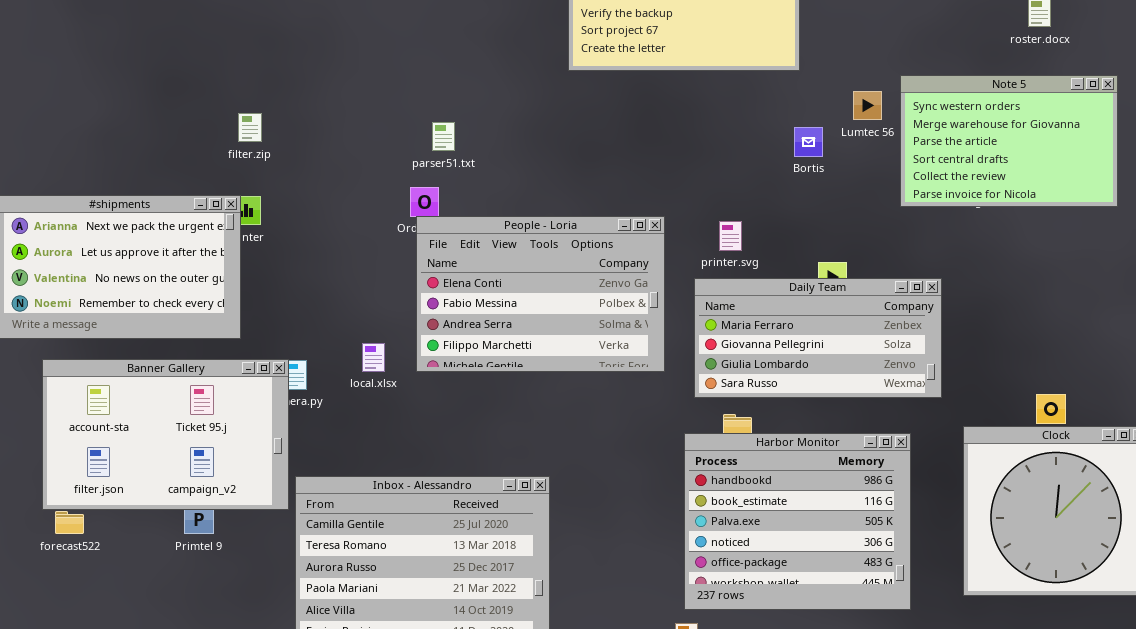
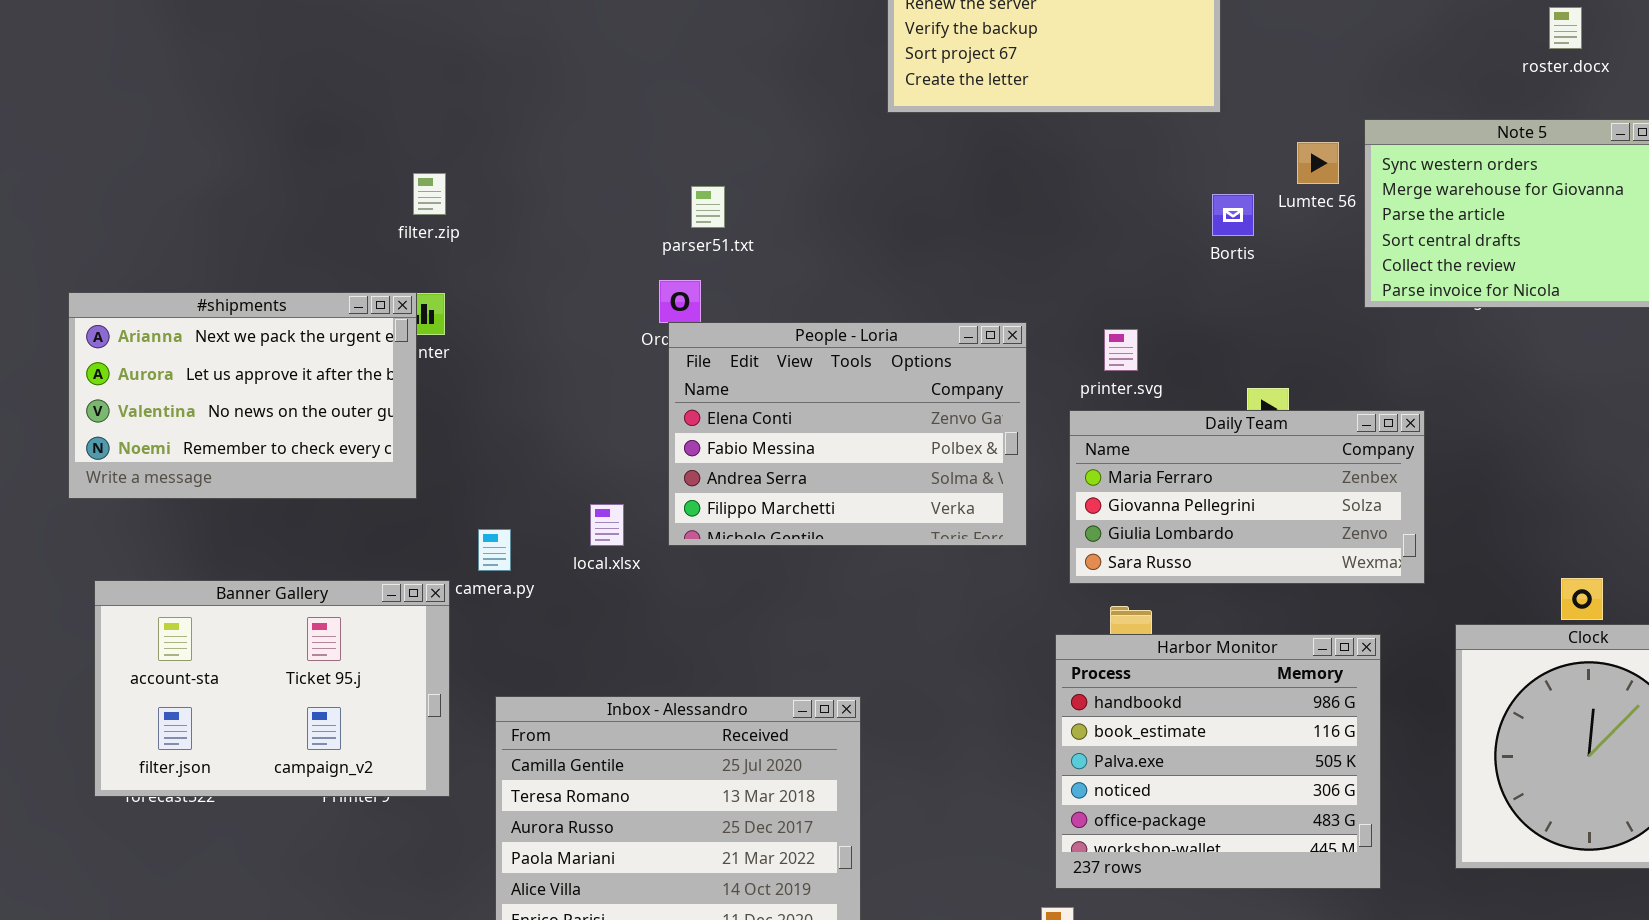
Banner Gallery: [42,359,289,510] -> [94,580,450,797], moved

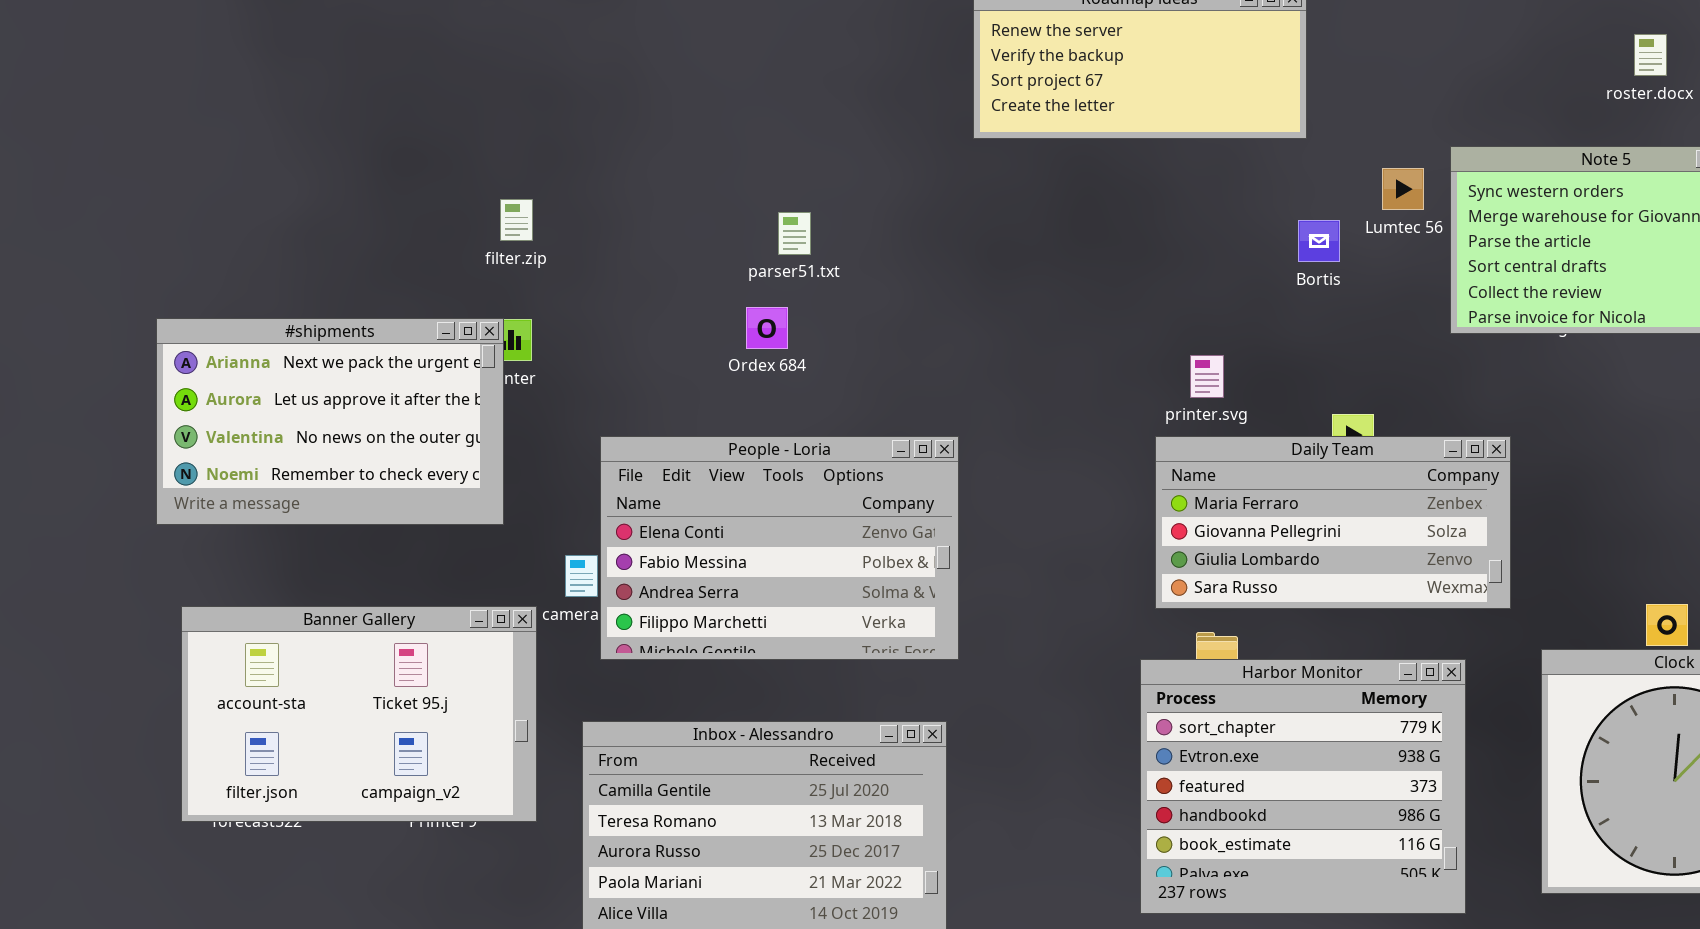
People - Loria: [668,322,1027,546] -> [600,436,959,660], moved
Harbor Monitor: [1055,634,1381,889] -> [1140,659,1466,914], scrolled up 3 rows

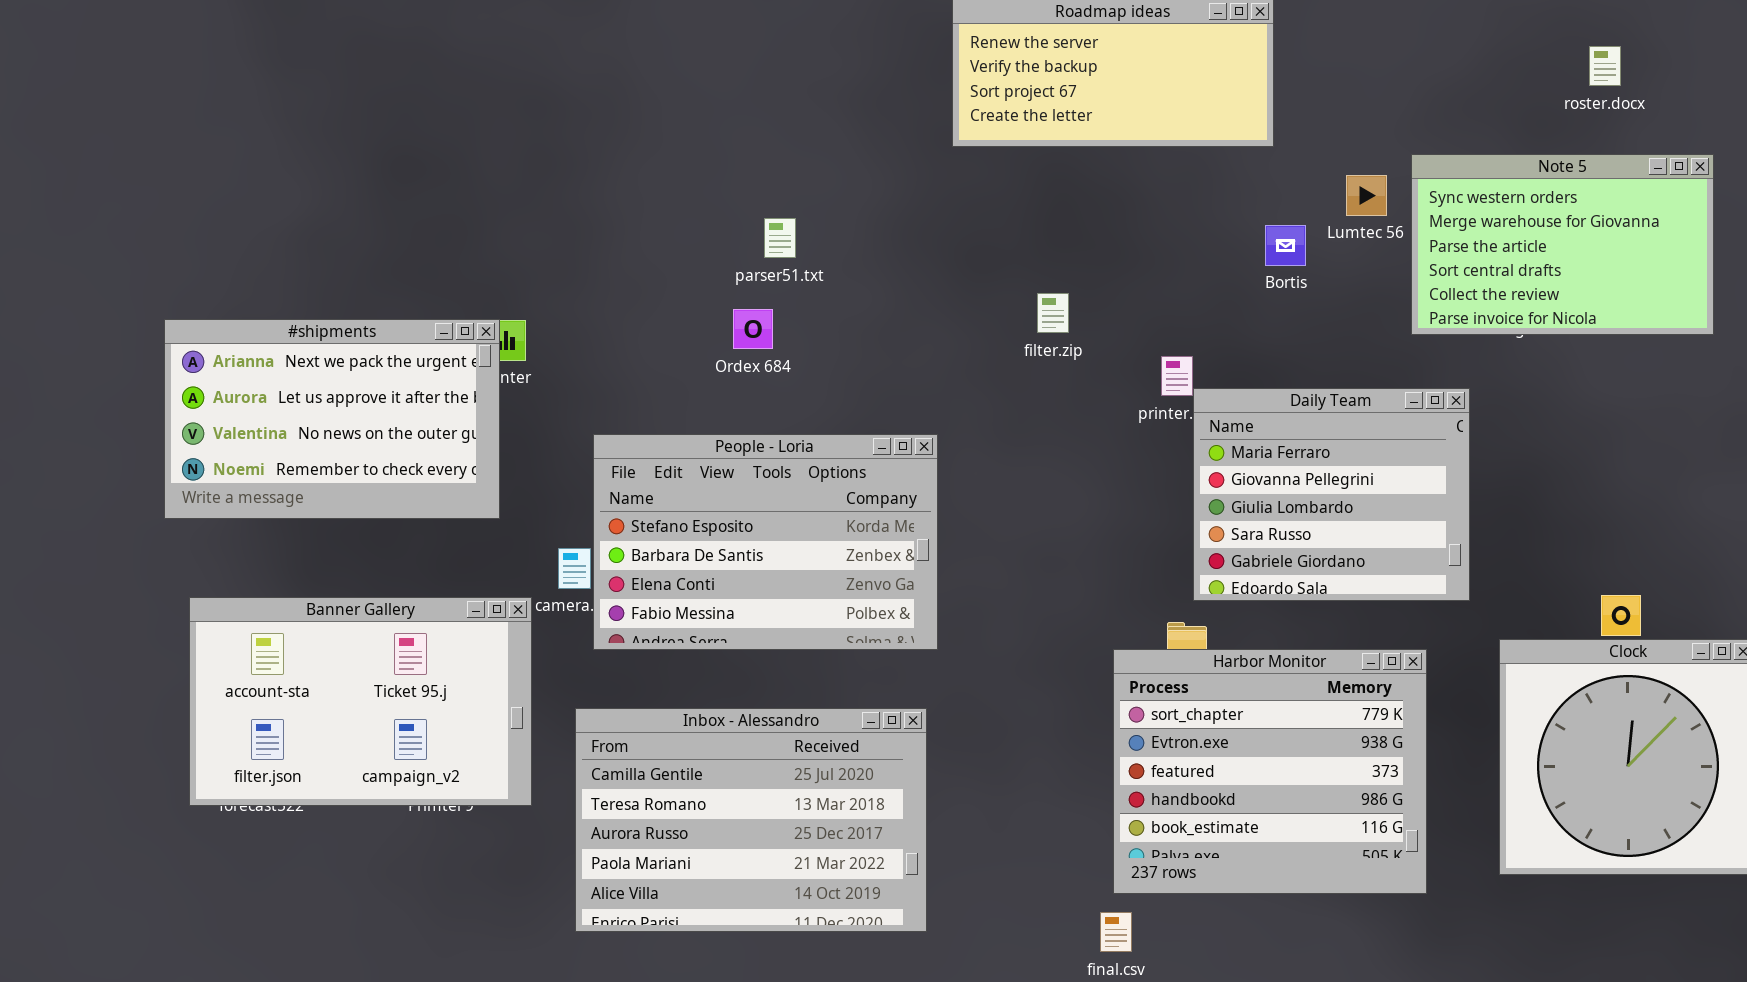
filter.zip: [500,199,533,241] -> [1037,293,1069,333], moved
People - Loria: [600,436,959,660] -> [593,434,938,650], scrolled up 2 rows
Daily Team: [1155,436,1511,609] -> [1193,388,1470,601], resized

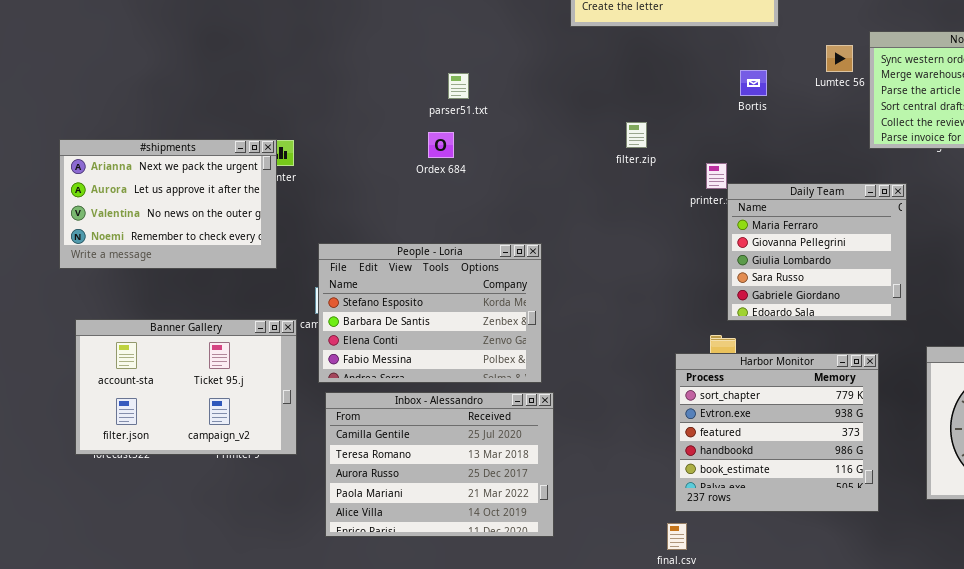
Bortis: [1265,225,1306,266] -> [740,70,767,96], moved
People - Loria: [593,434,938,650] -> [318,243,542,383], moved

